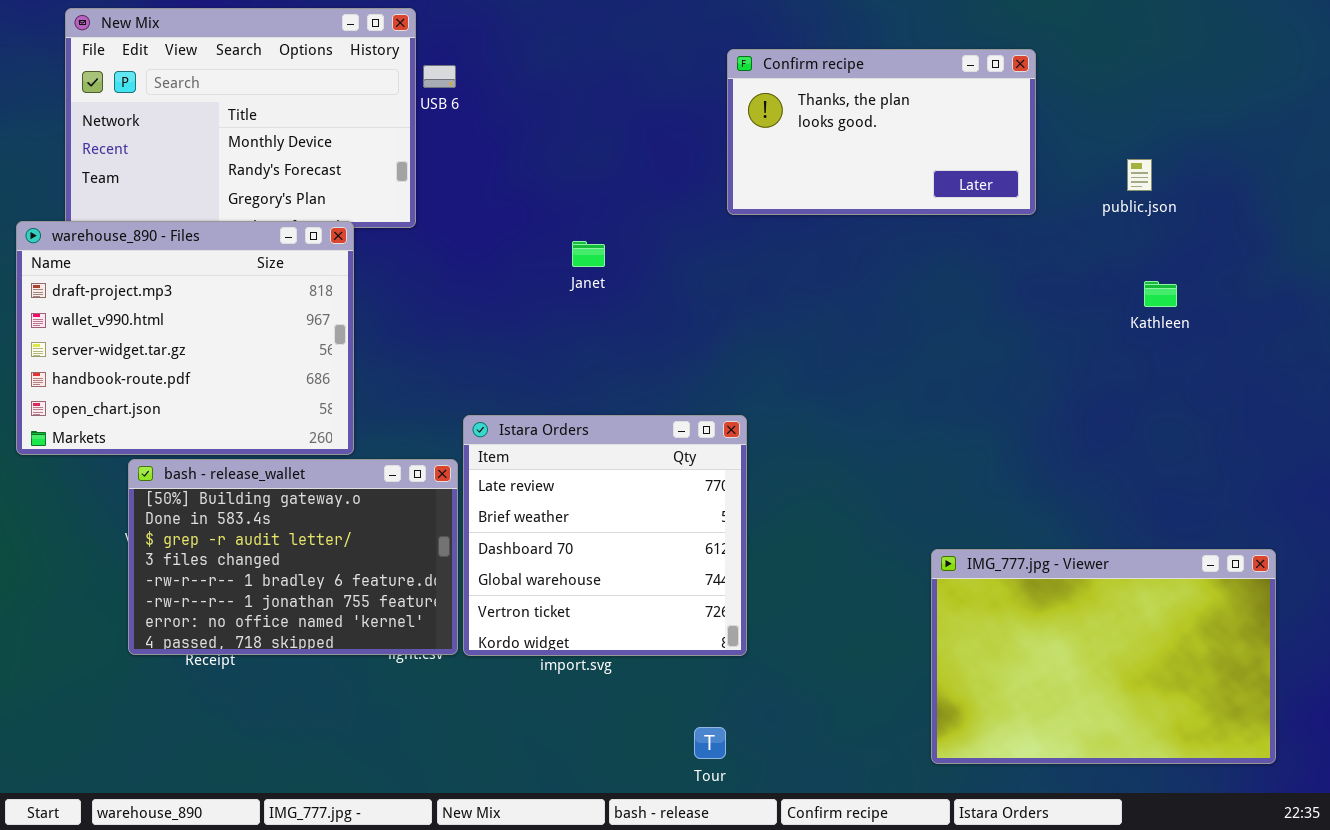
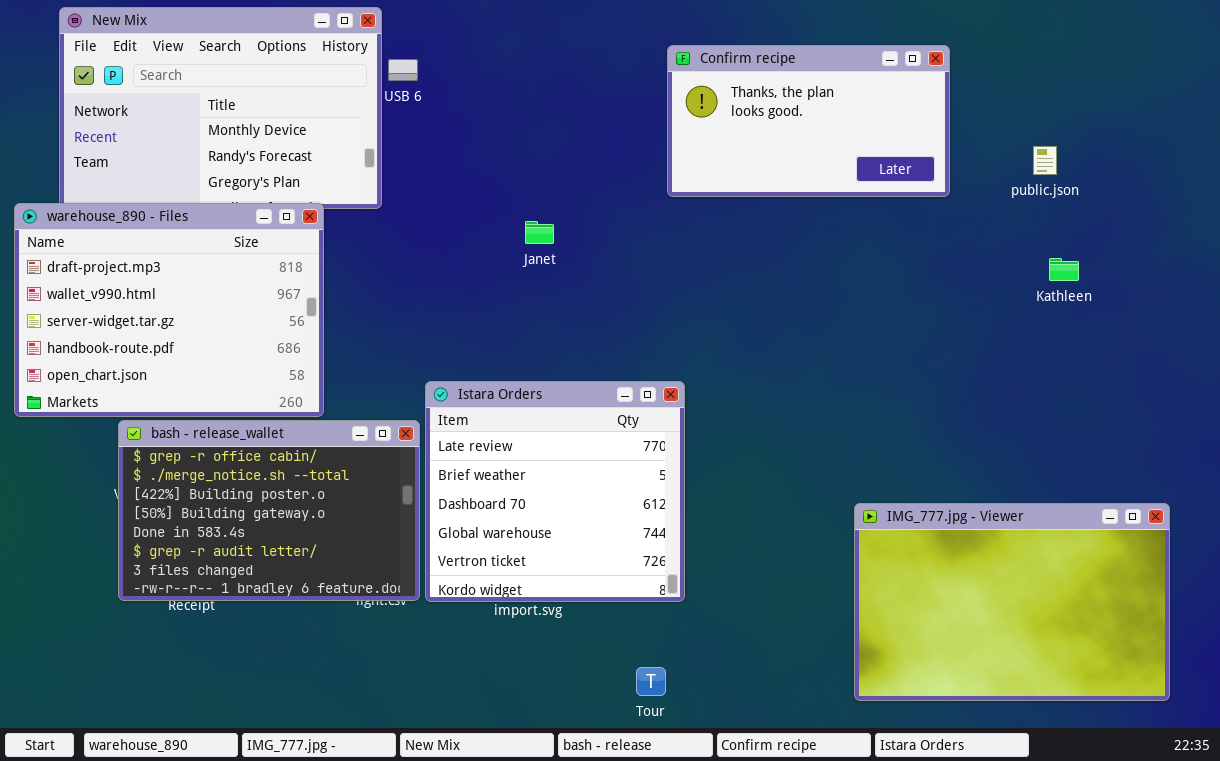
bash - release_wallet: [128,459,458,655] -> [118,420,420,601], scrolled up 3 rows

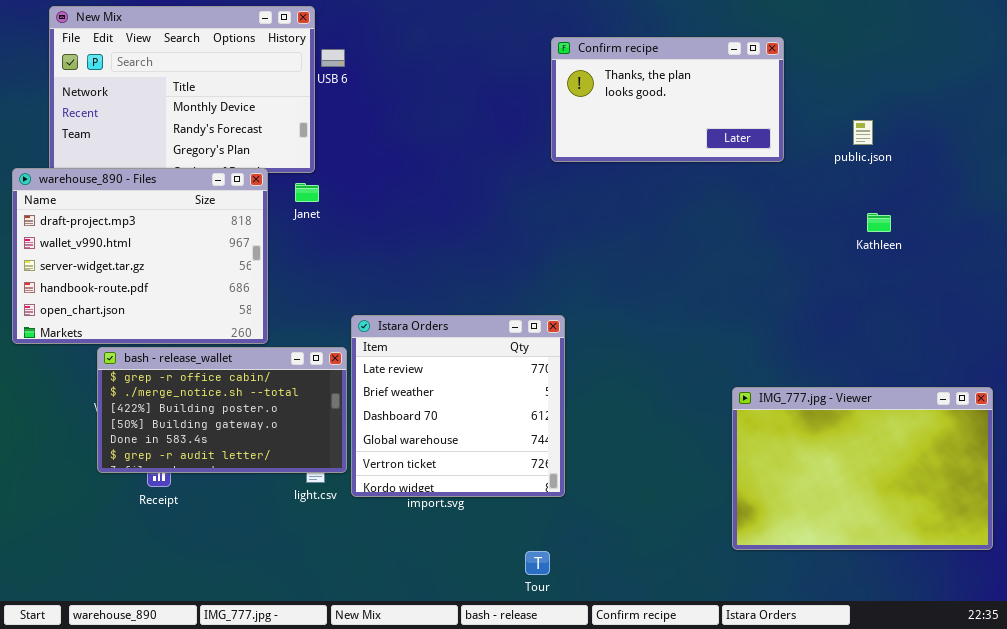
Janet: [525,221,554,244] -> [295,183,319,202], moved
bash - release_wallet: [118,420,420,601] -> [97,347,347,473], resized
IMG_777.jpg - Viewer: [854,503,1170,701] -> [732,387,993,550], moved

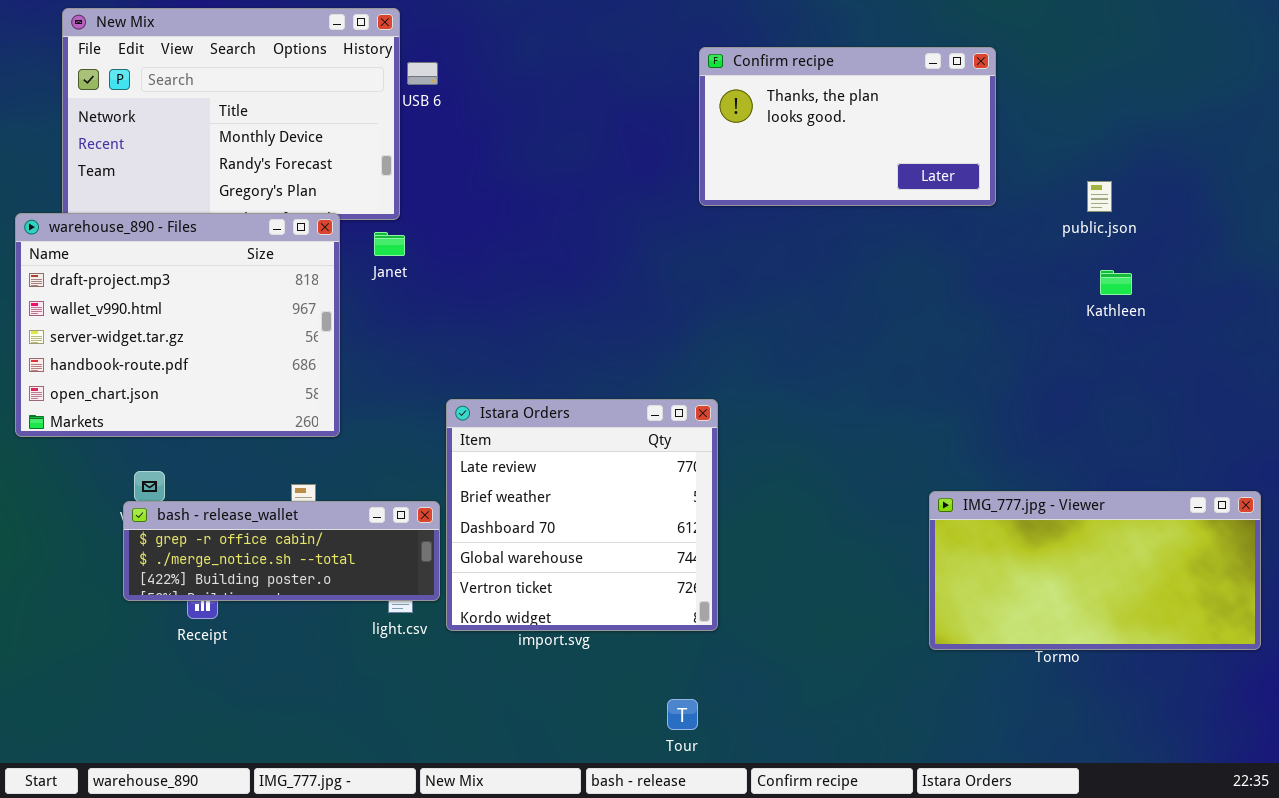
public.json: [853,120,873,145] -> [1087,181,1112,212], moved
bash - release_wallet: [97,347,347,473] -> [123,501,440,601], resized
IMG_777.jpg - Viewer: [732,387,993,550] -> [929,491,1261,650], resized

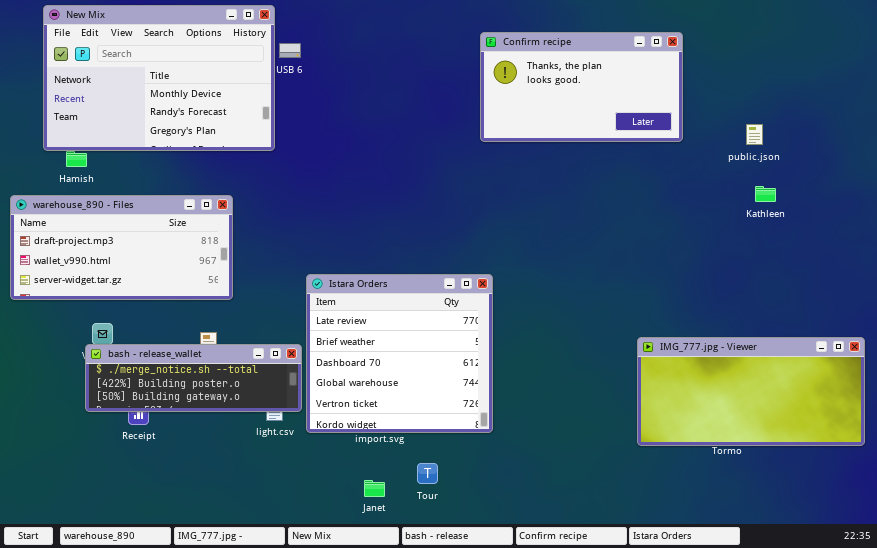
warehouse_890 - Files: [15,213,340,437] -> [10,195,233,300], resized
Janet: [374,232,405,256] -> [364,480,385,497], moved
bash - release_wallet: [123,501,440,601] -> [85,344,302,412], scrolled down 1 row
Tour: [667,699,698,730] -> [417,463,438,484], moved

